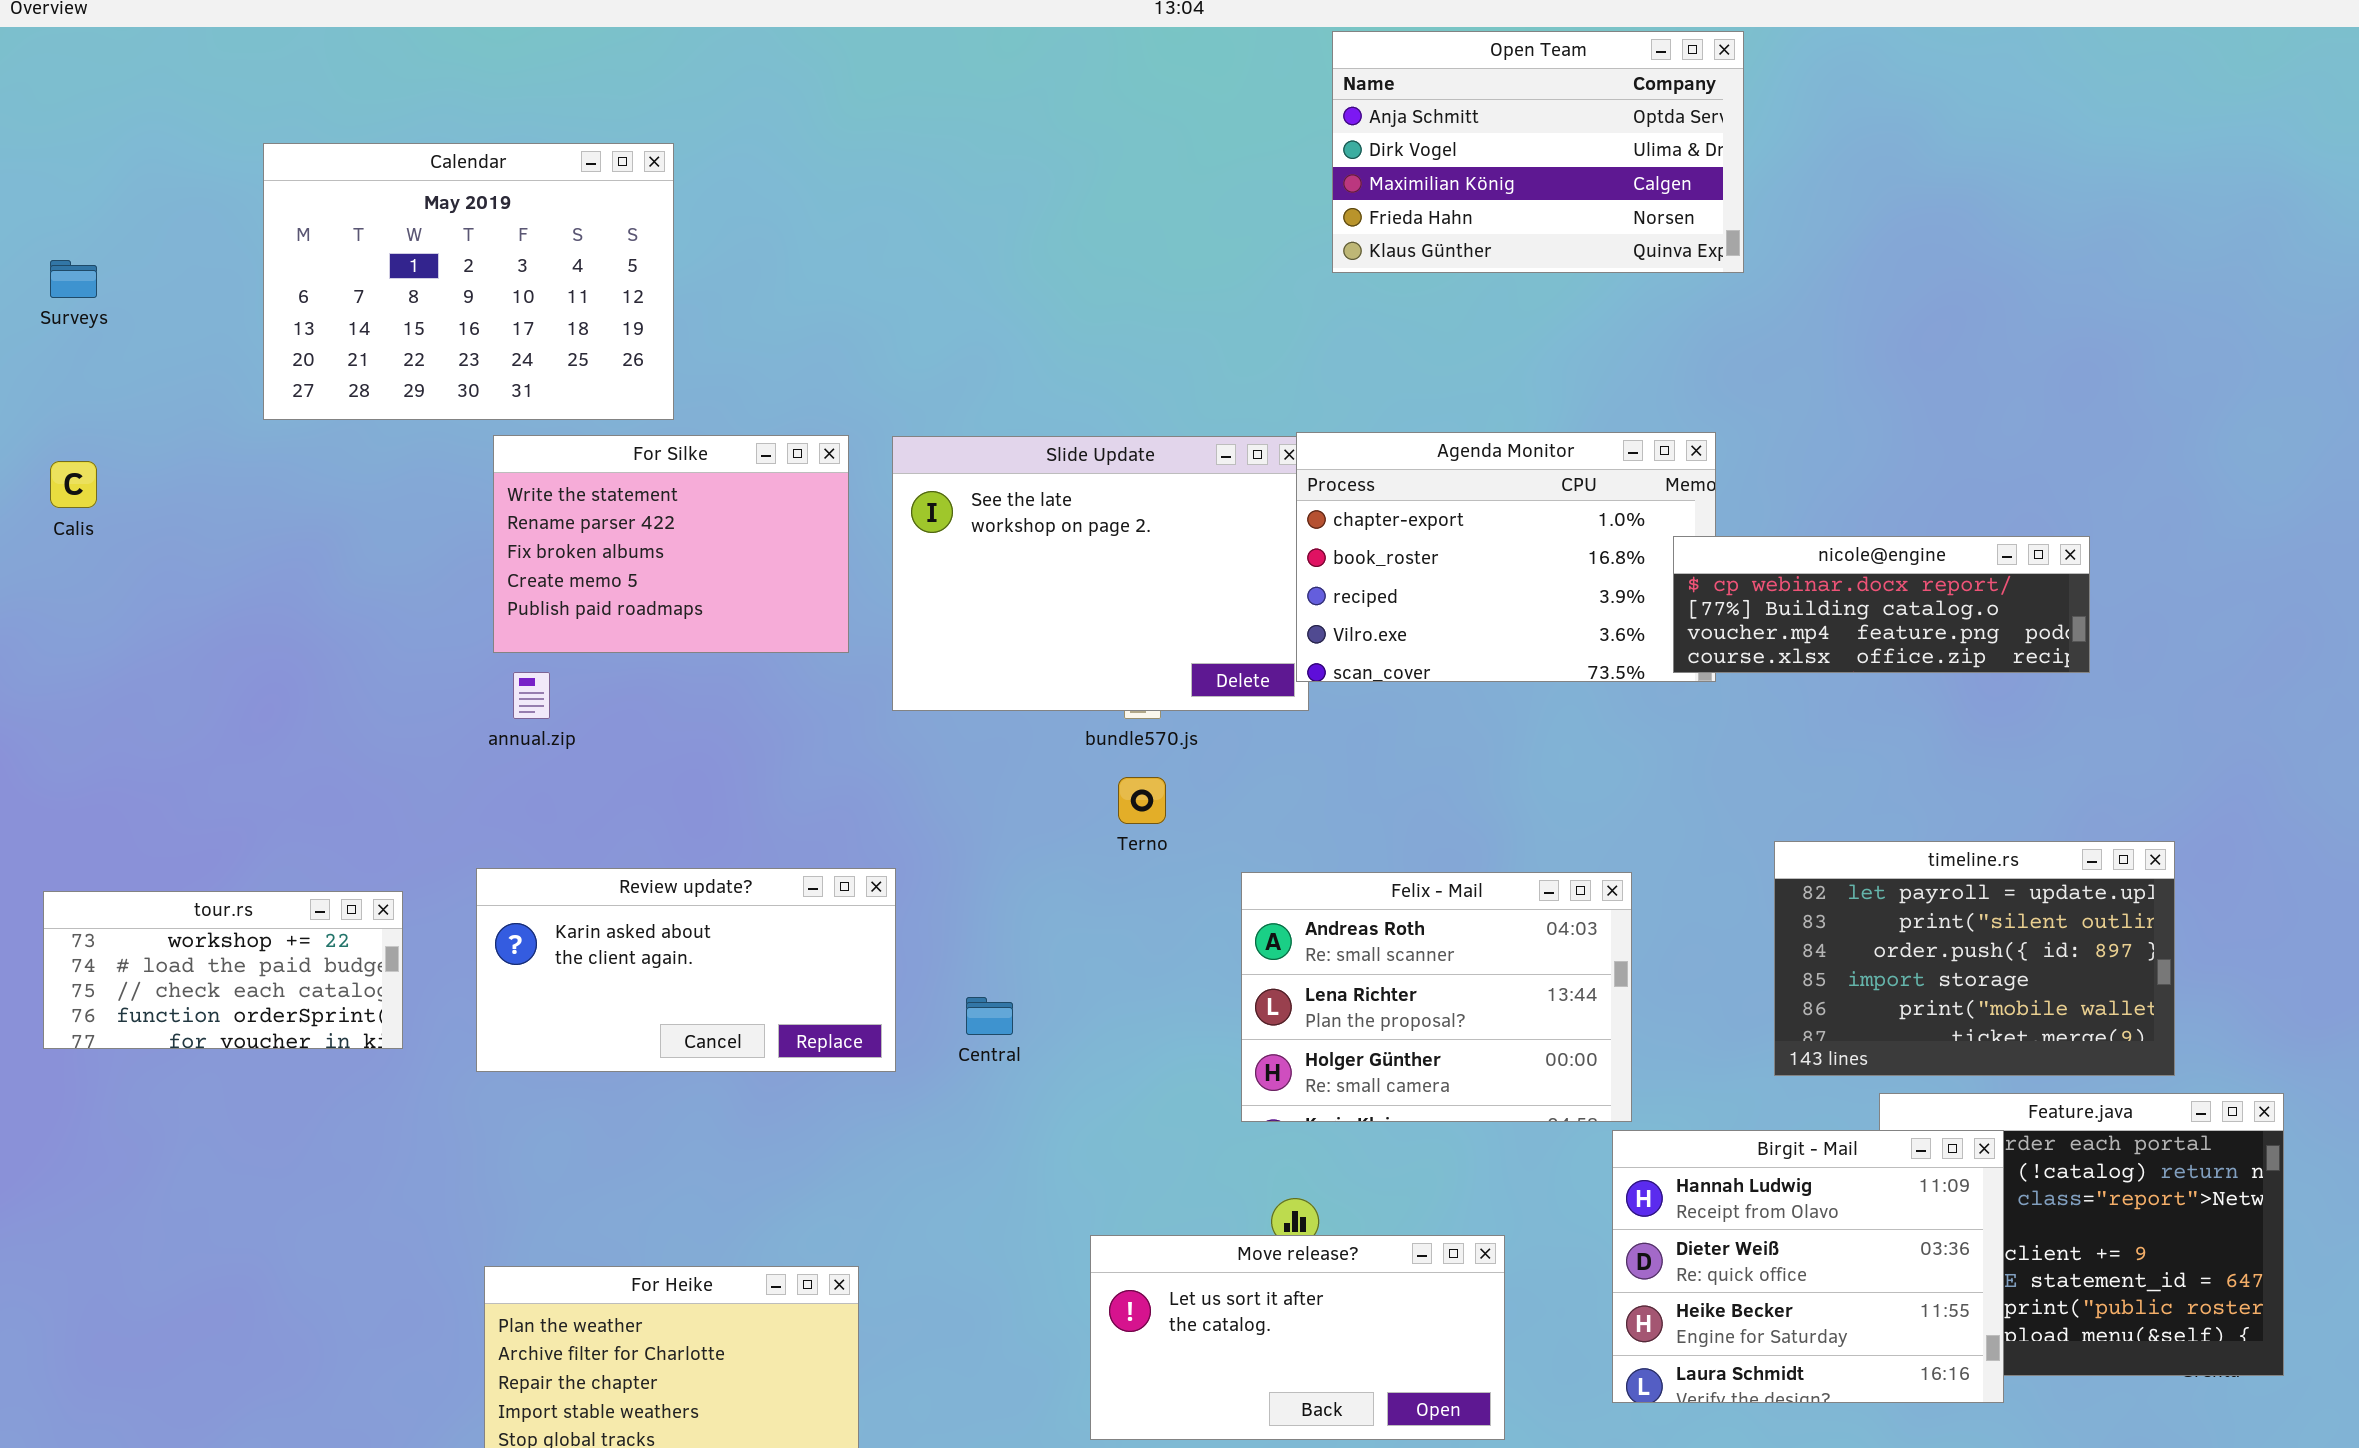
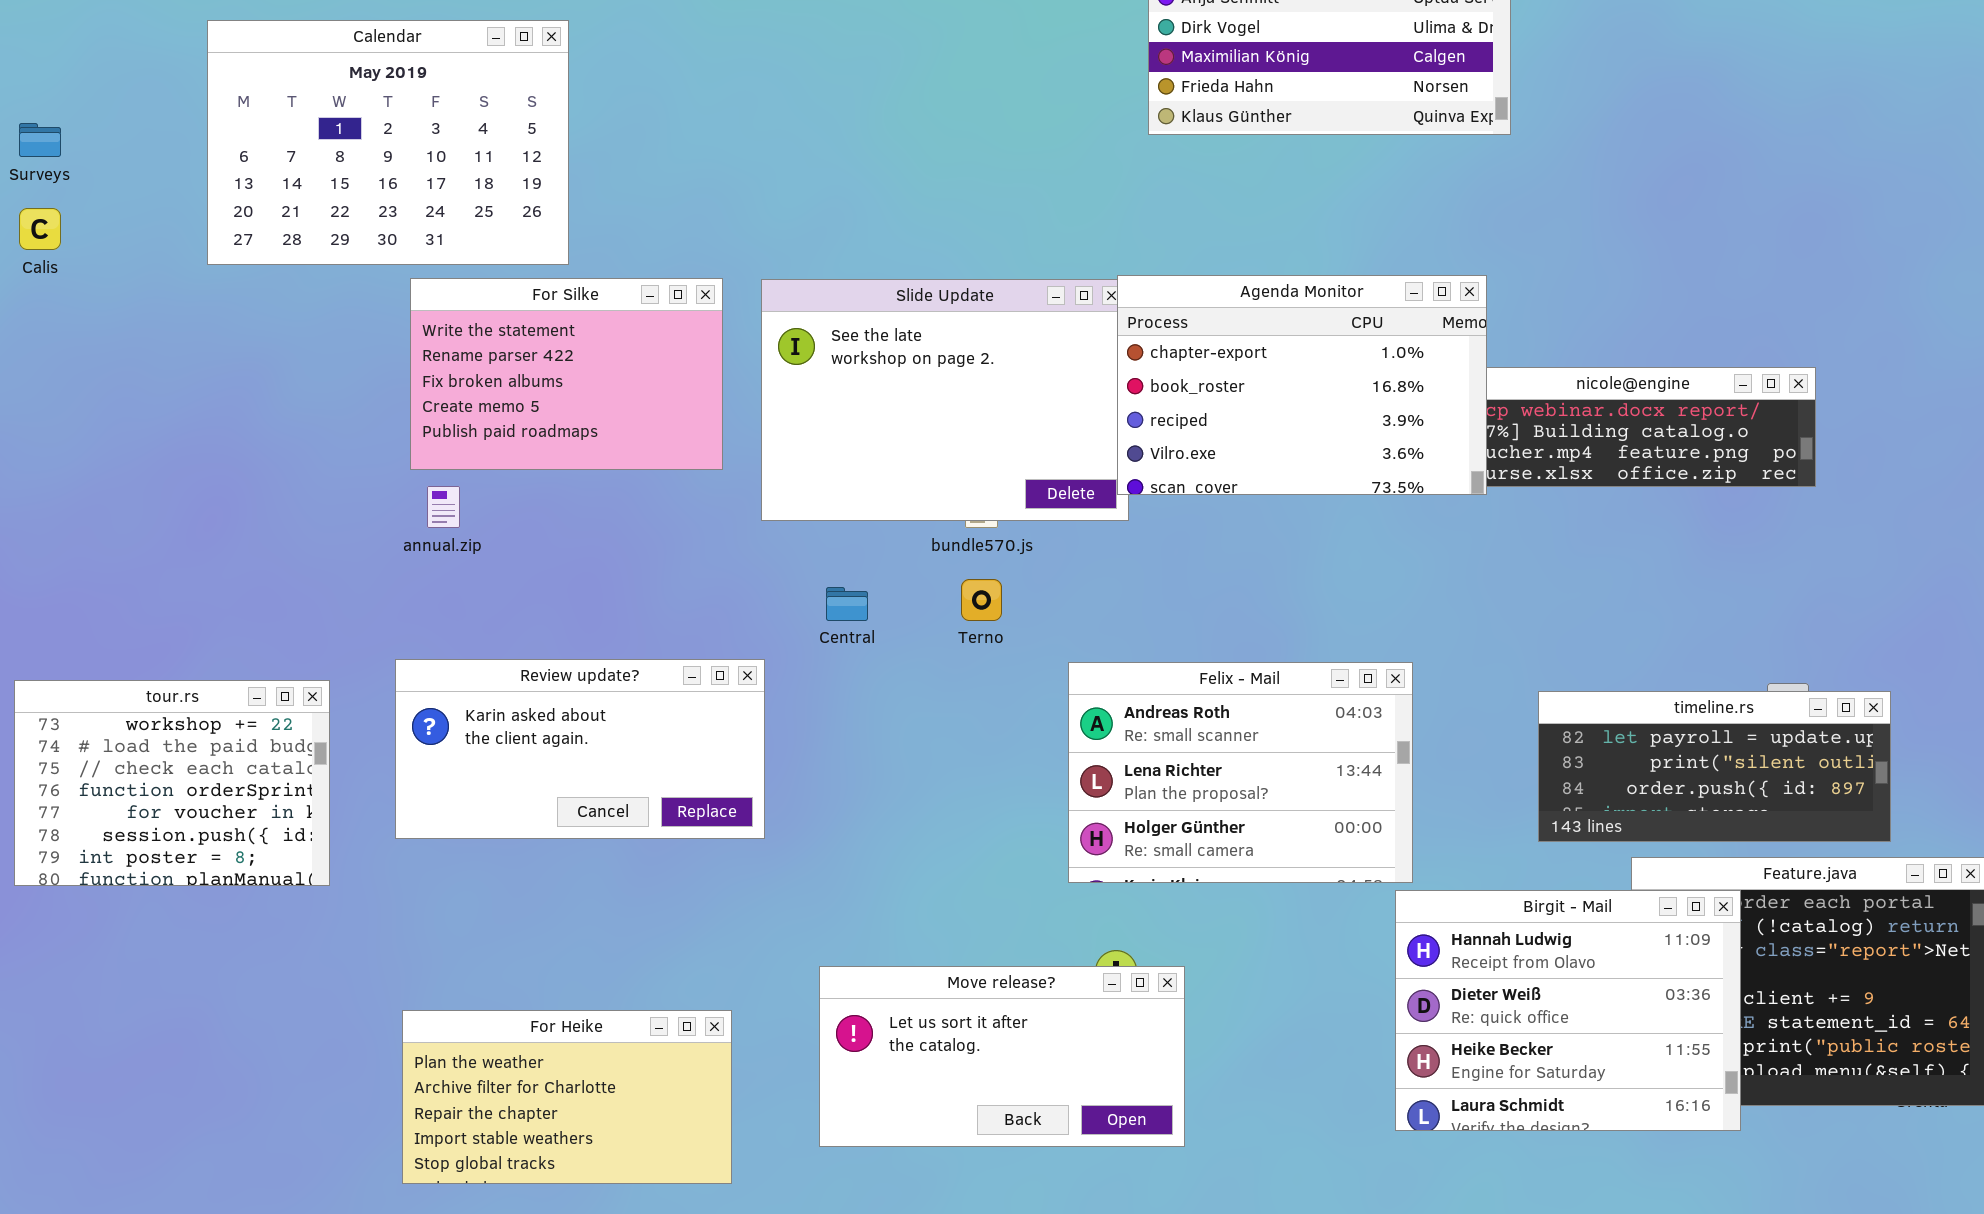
Agenda Monitor: [1296,432,1716,682] -> [1117,275,1487,495], raised
Calis: [50,461,97,508] -> [19,208,61,250], moved
timeline.rs: [1774,841,2175,1076] -> [1538,691,1891,842], resized
tour.rs: [43,891,403,1049] -> [14,680,330,886], resized
Central: [966,997,1013,1035] -> [826,587,868,621], moved
Move release?: [1090,1235,1505,1440] -> [819,966,1185,1147], moved

